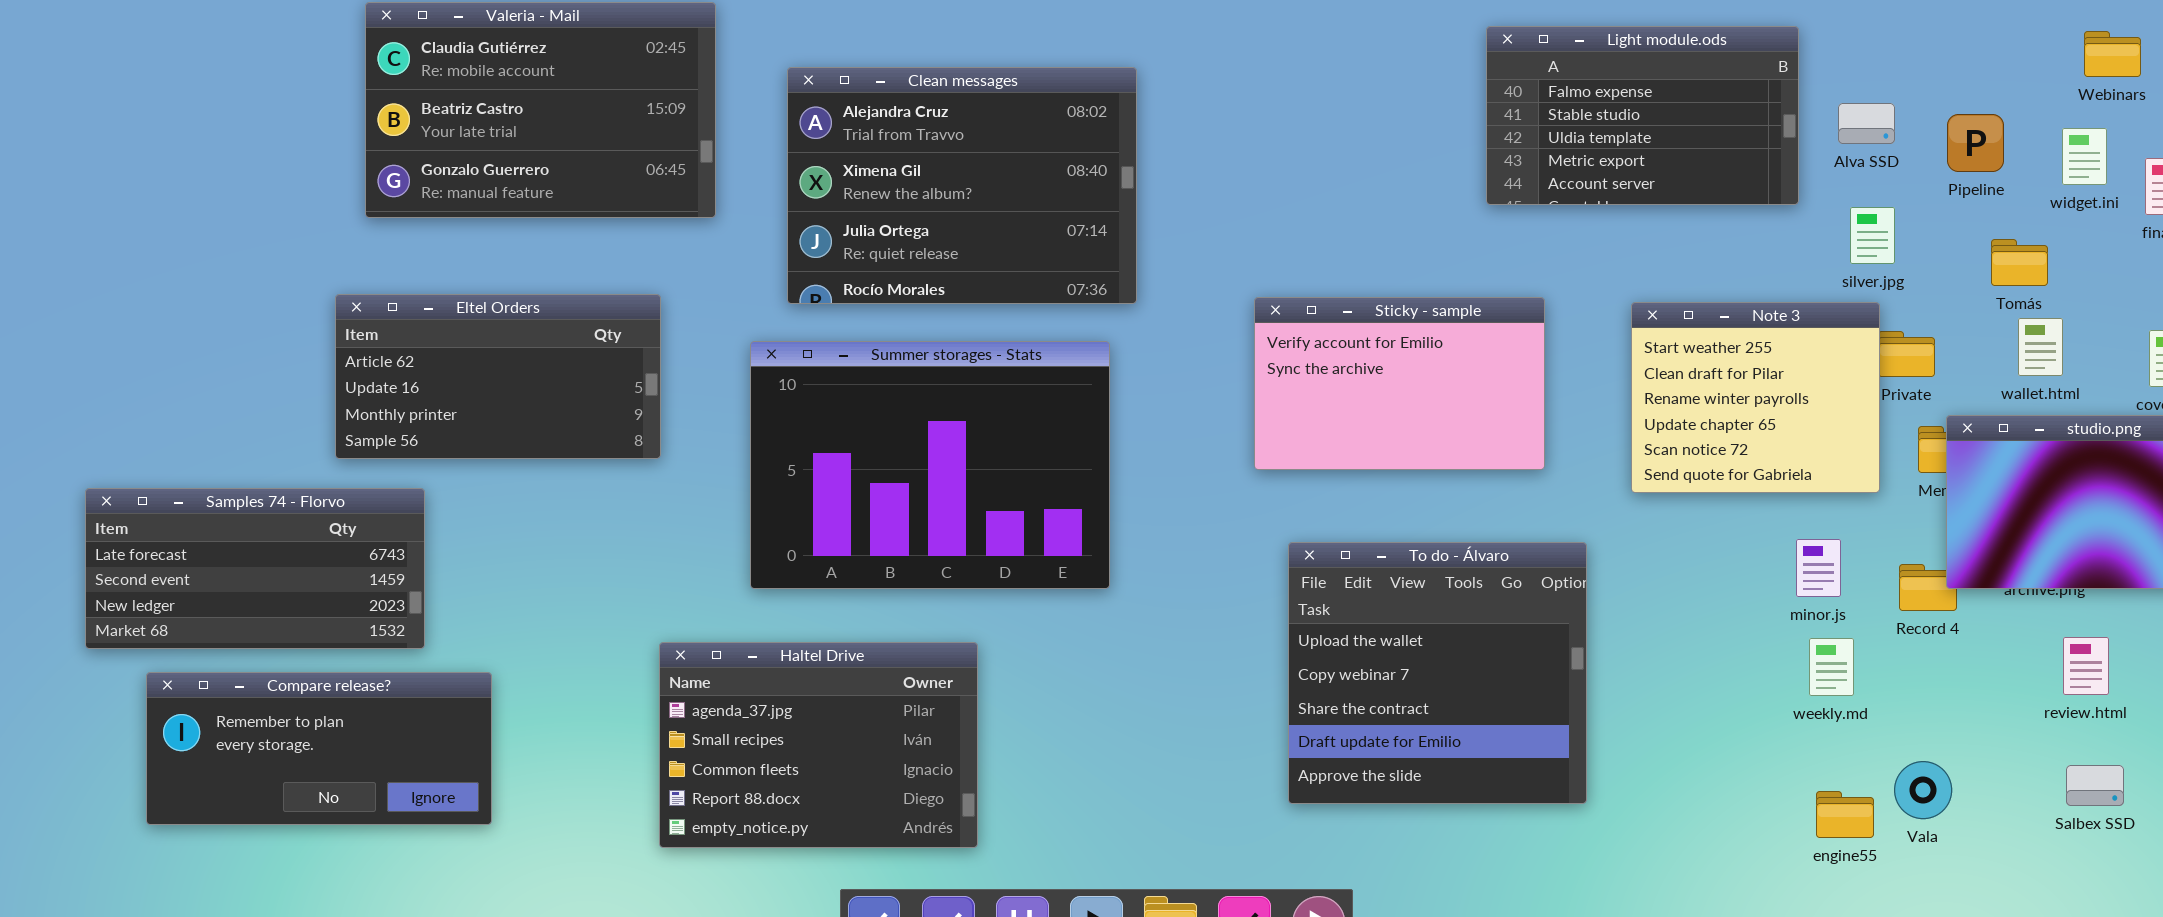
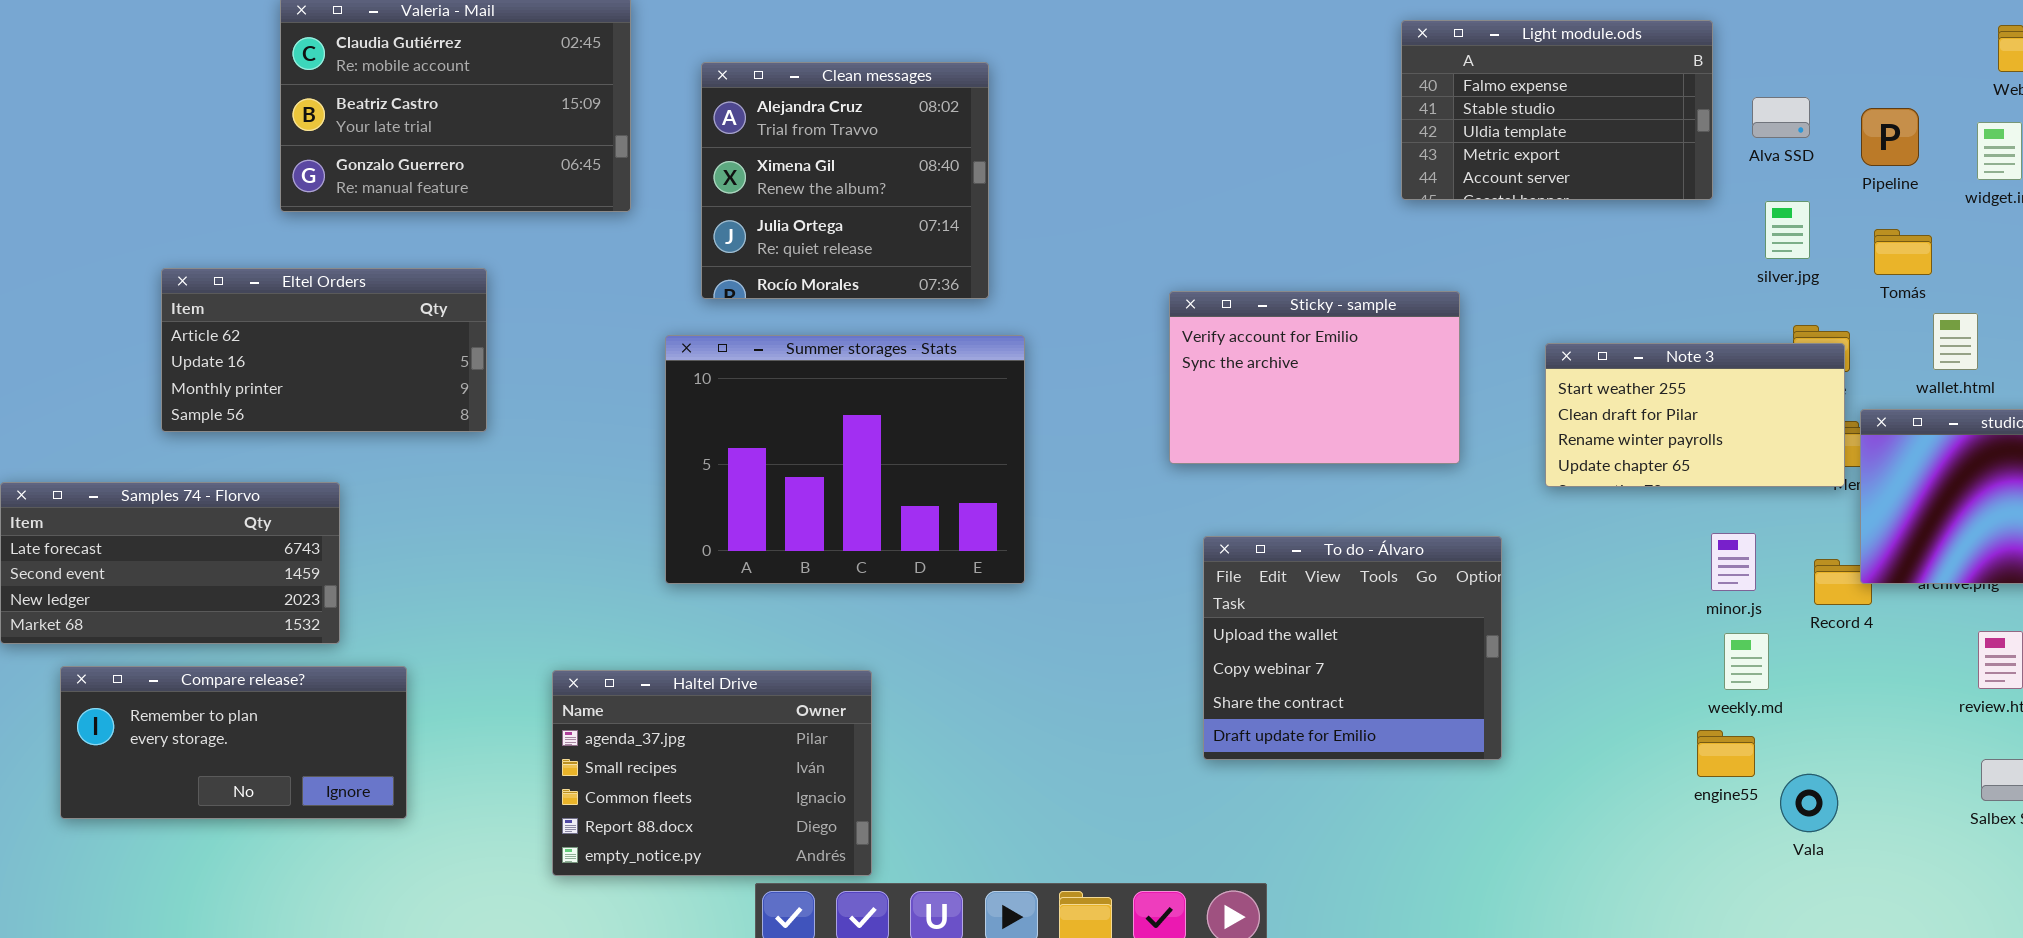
Clean messages: [787,67,1137,304] -> [701,62,989,299], resized
Tomás: [1991,239,2048,286] -> [1874,229,1932,275], moved
Eltel Orders: [335,294,661,459] -> [161,268,487,432], moved
Note 3: [1631,302,1880,493] -> [1545,343,1845,487], resized
To do - Álvaro: [1288,542,1587,804] -> [1203,536,1502,760], resized
Haltel Drive: [659,642,978,848] -> [552,670,872,876], moved
Vala: [1894,761,1952,819] -> [1780,774,1838,832], moved
engine55: [1816,791,1874,838] -> [1697,730,1755,777], moved

